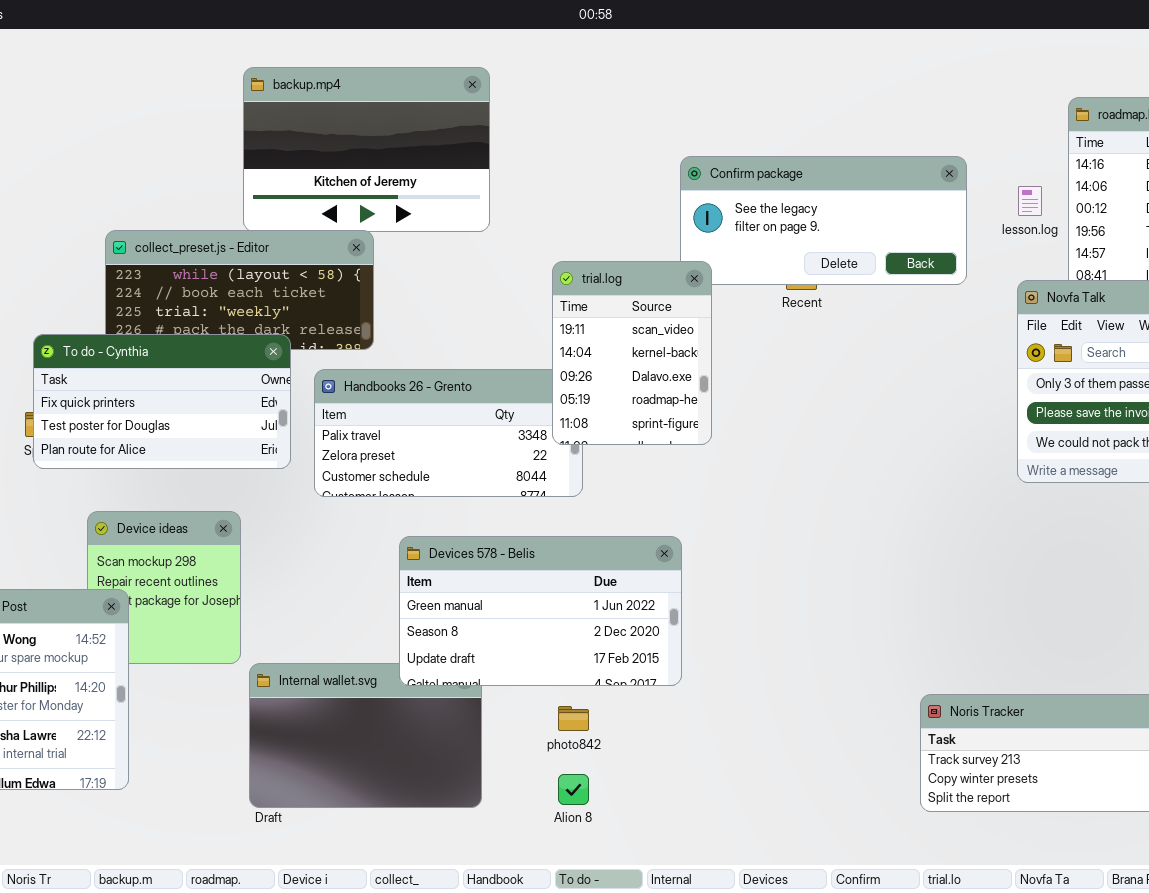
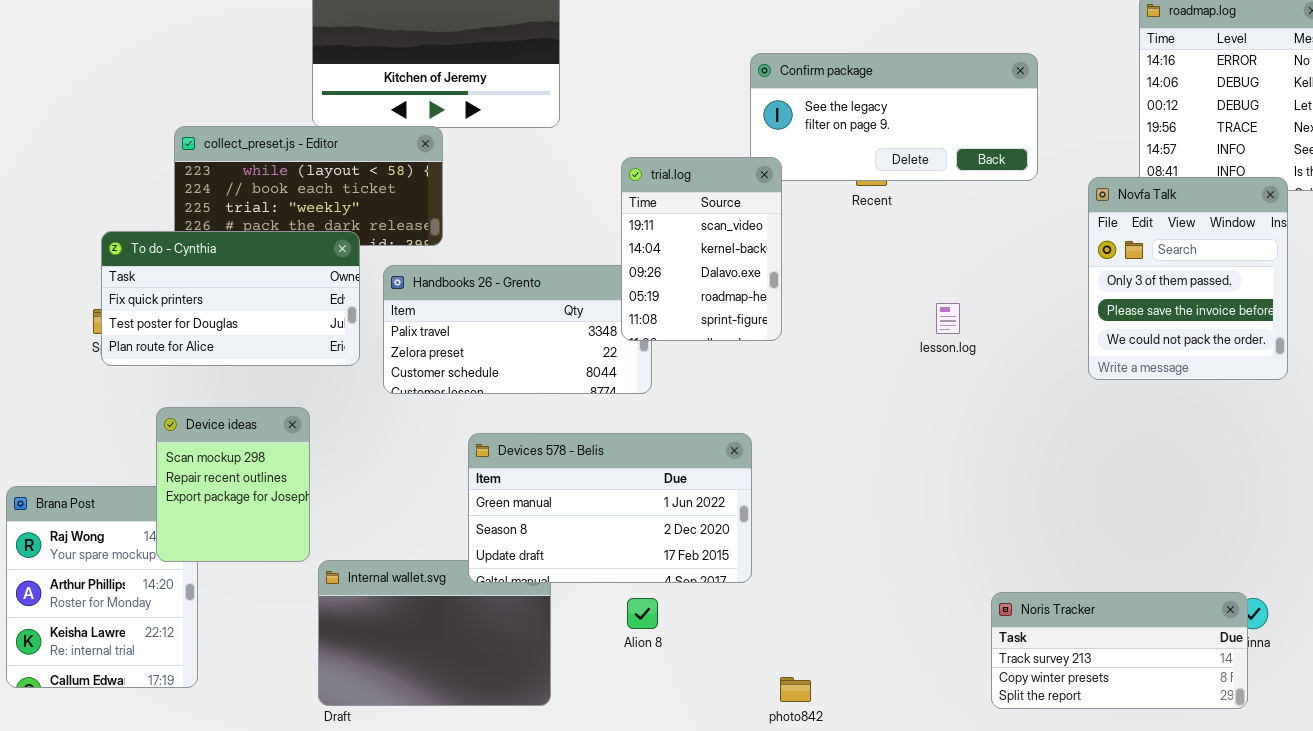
lesson.log: [1018,186,1042,216] -> [936,303,960,334], moved
Device ideas: [87,511,241,664] -> [156,407,310,562], raised
photo842: [558,706,589,731] -> [780,677,811,702], moved
Alion 8: [558,774,589,805] -> [627,598,658,629], moved

